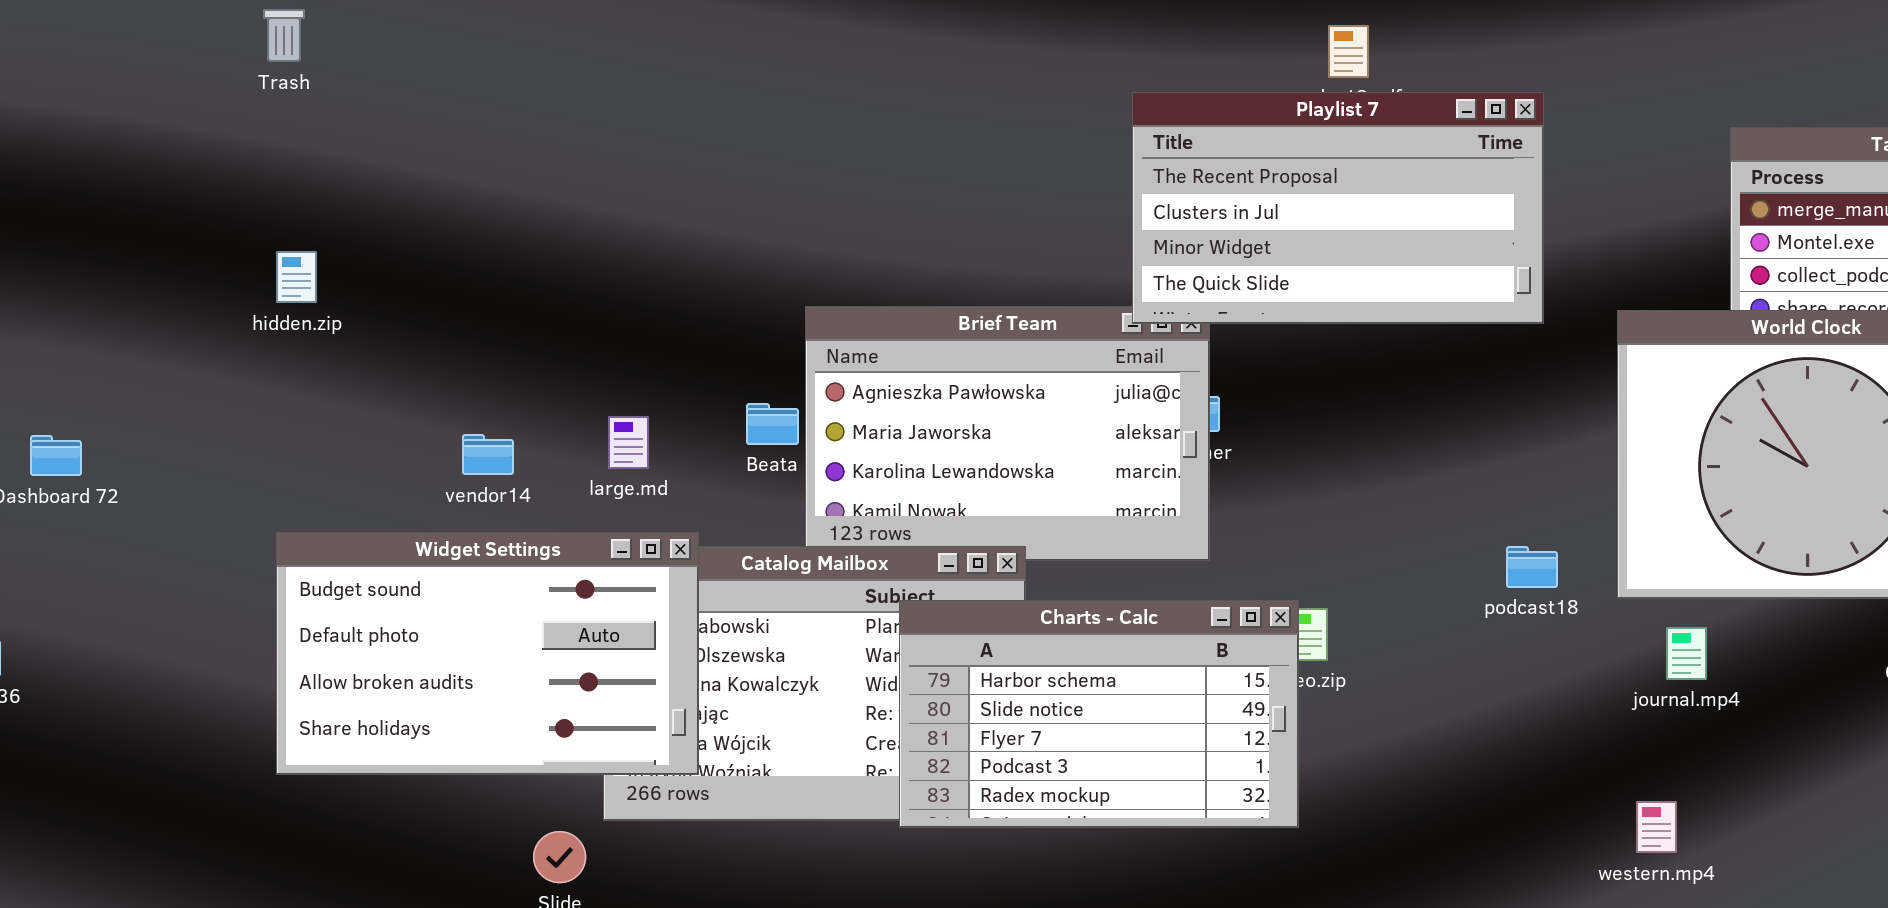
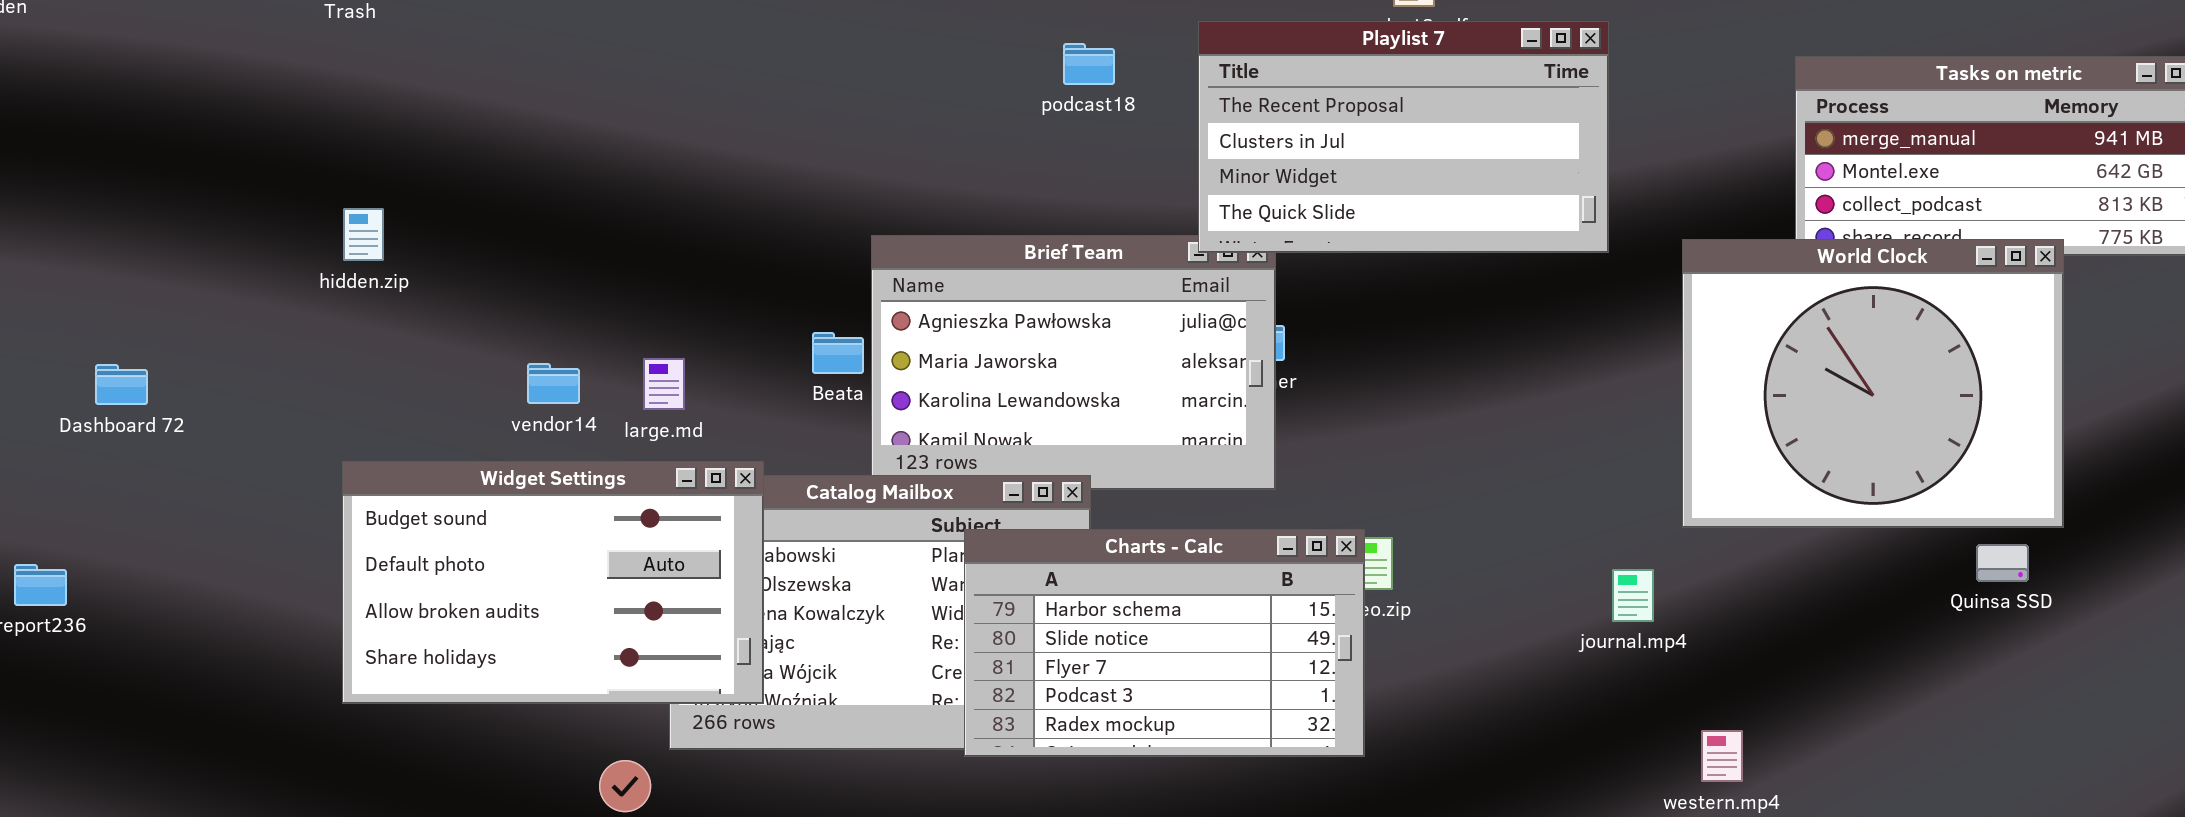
hidden.zip: [276,251,317,303] -> [343,208,384,261], moved
large.md: [608,416,649,469] -> [643,358,685,410], moved
podcast18: [1506,546,1558,588] -> [1063,43,1115,85], moved
journal.mp4: [1666,627,1707,680] -> [1612,569,1654,622], moved

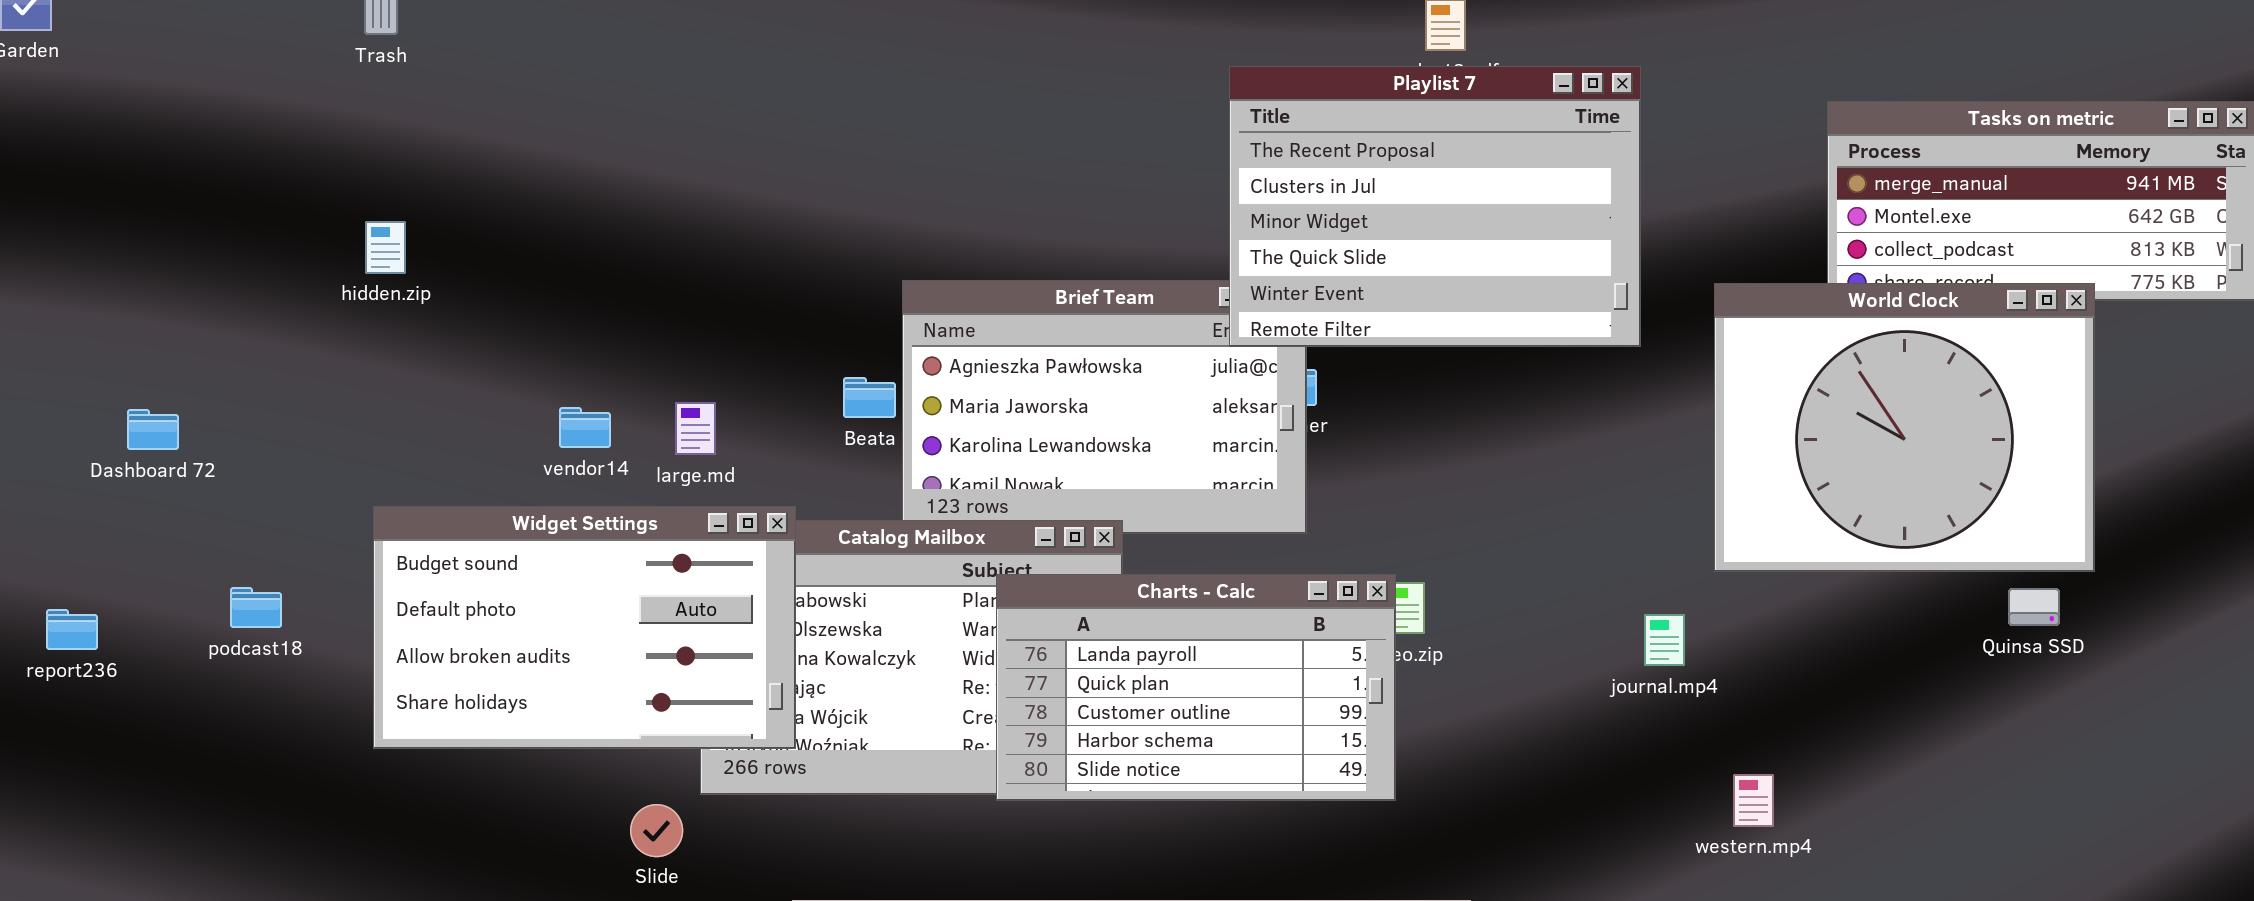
Playlist 7: [1198,21,1609,253] -> [1229,66,1641,347], resized
podcast18: [1063,43,1115,85] -> [230,587,282,628], moved
hidden.zip: [343,208,384,261] -> [365,221,406,274], moved
Charts - Calc: [964,529,1365,757] -> [996,574,1396,801], scrolled up 3 rows

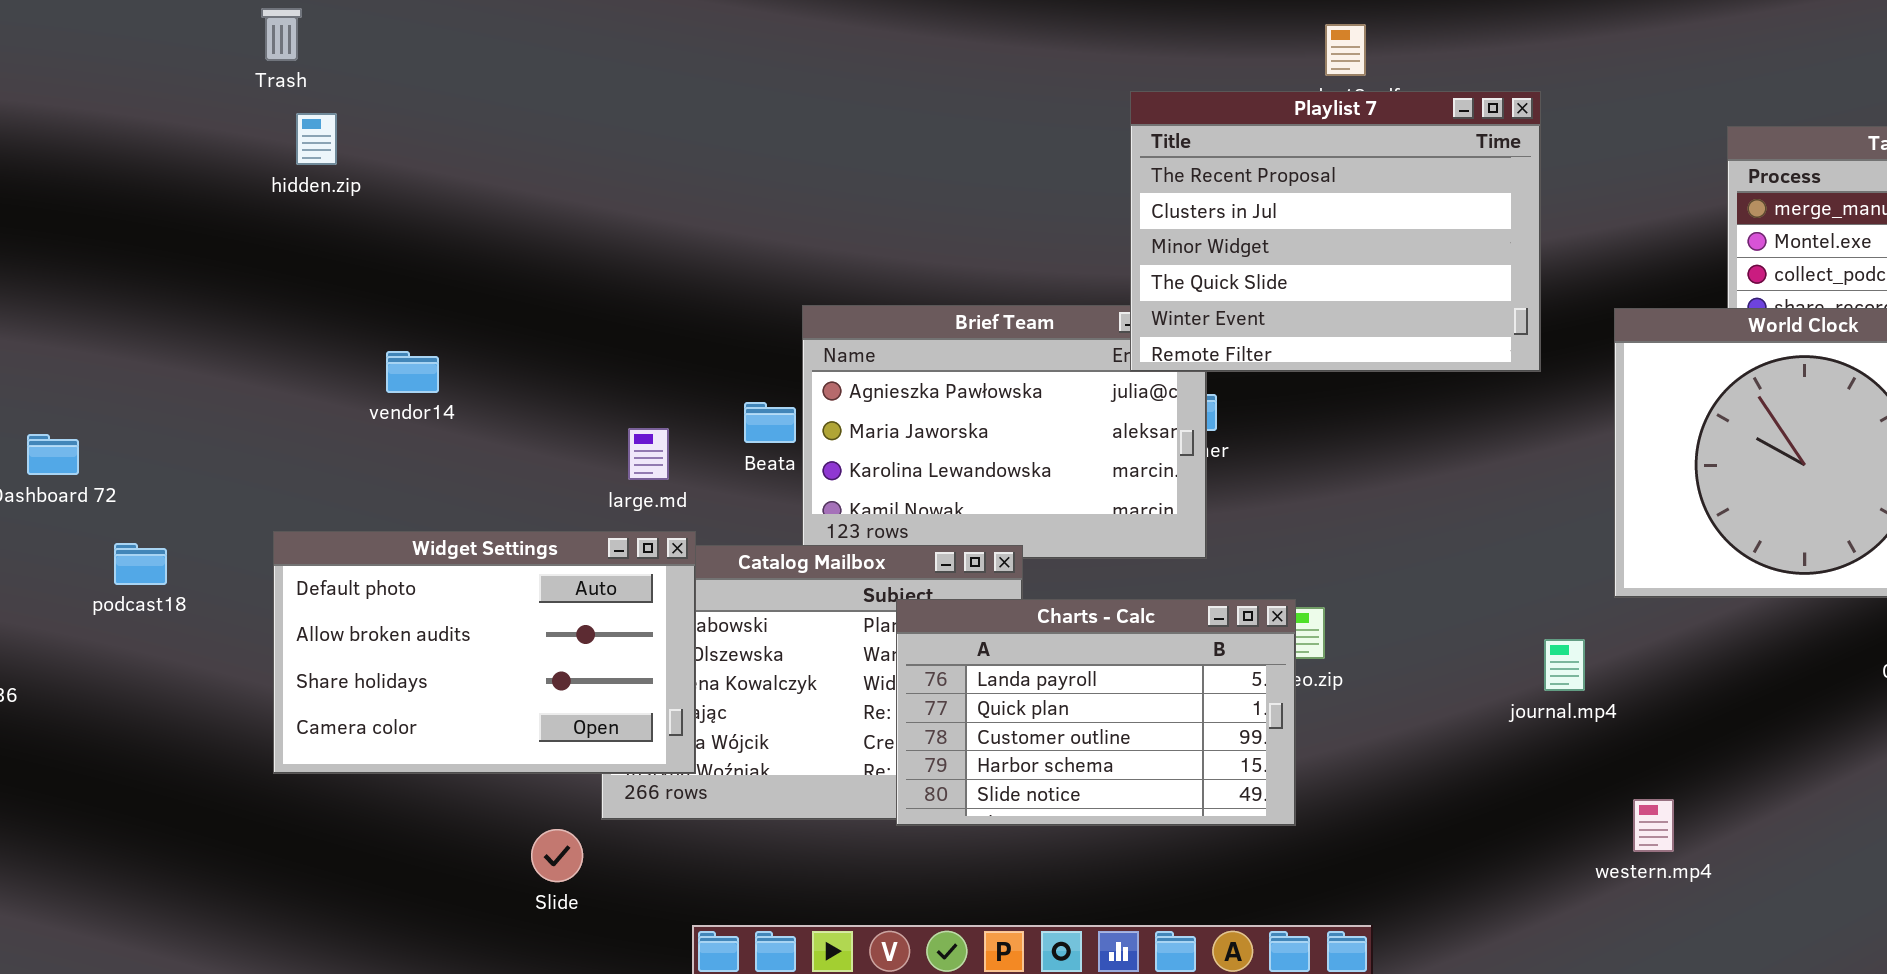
hidden.zip: [365,221,406,274] -> [296,113,337,165], moved
large.md: [675,402,716,455] -> [628,428,669,480], moved
vendor14: [559,407,611,448] -> [386,351,439,393], moved
Widget Settings: [373,506,796,749] -> [273,531,696,774], scrolled down 1 row
podcast18: [230,587,282,628] -> [114,543,167,585], moved

